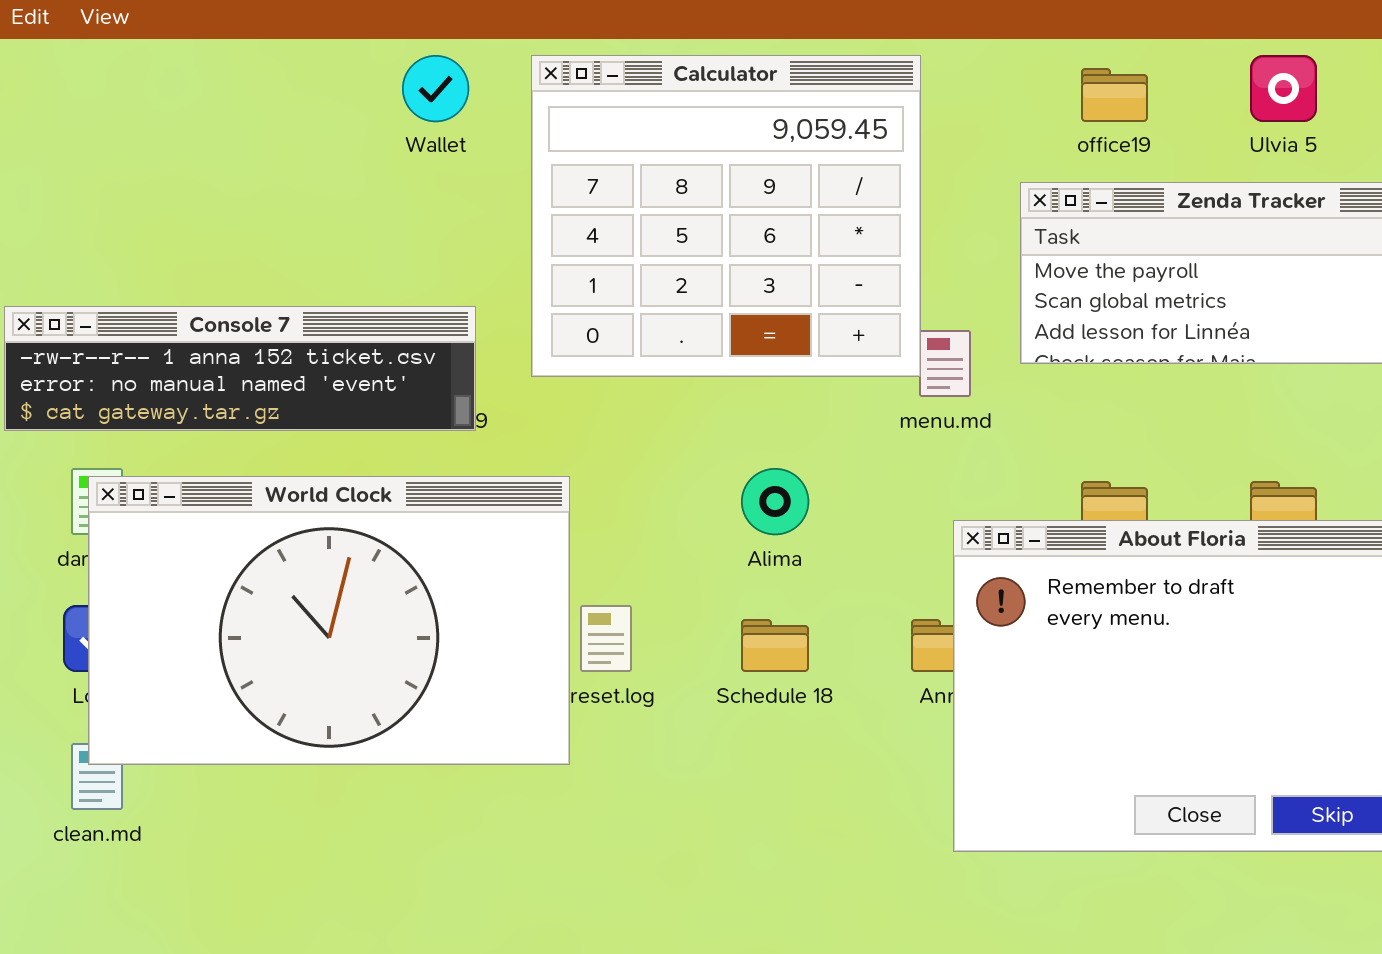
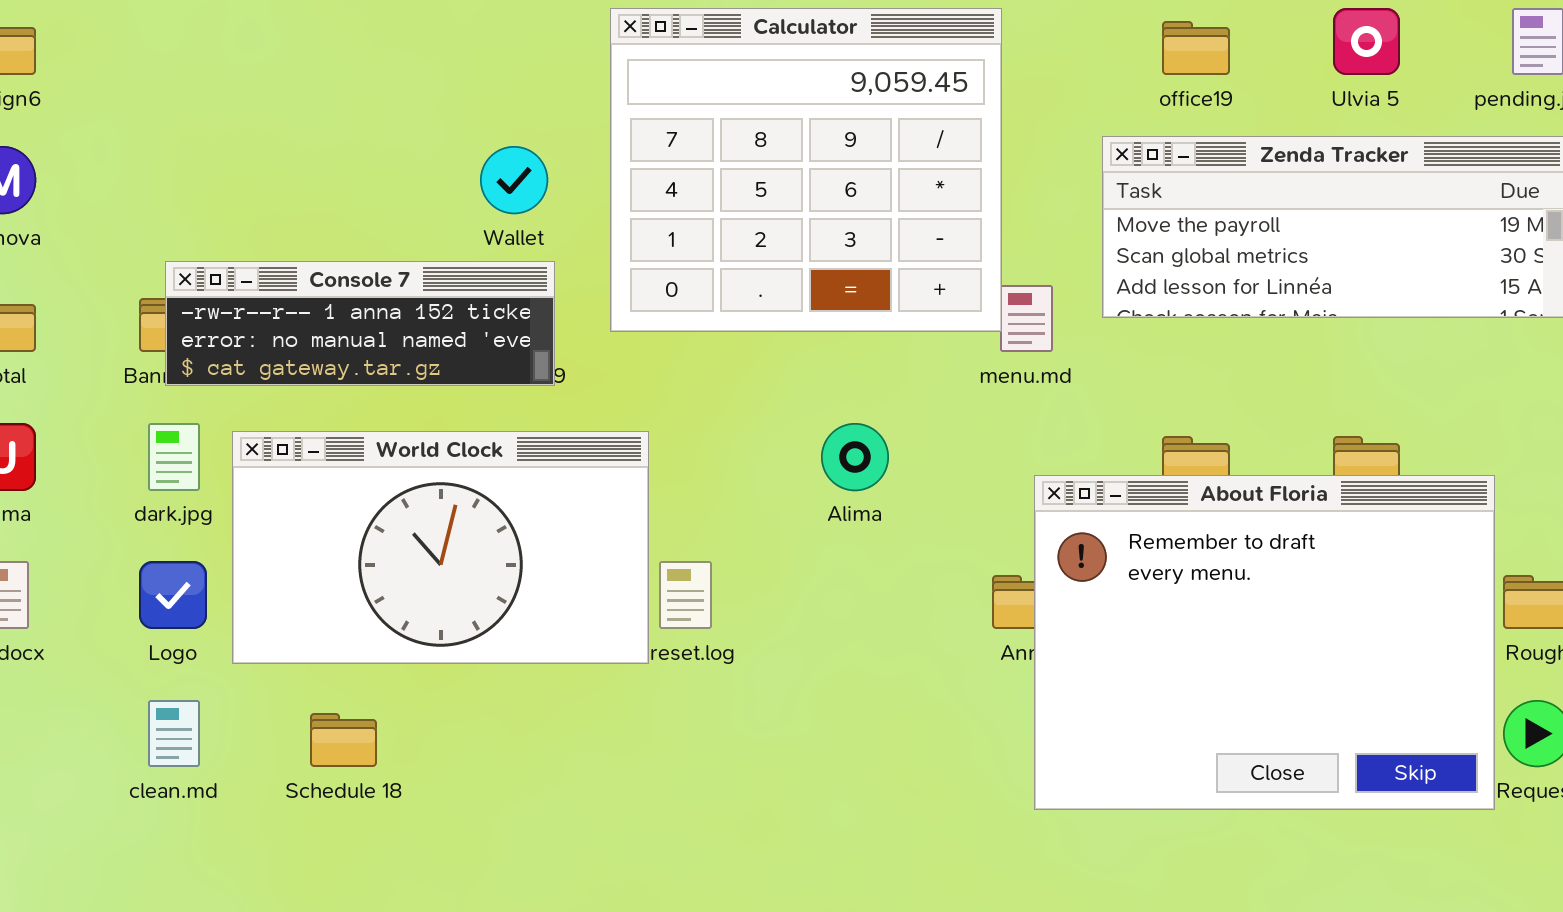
Wallet: [402,55,469,122] -> [480,146,548,214], moved
Console 7: [4,306,476,431] -> [165,261,555,386], resized
World Clock: [88,476,570,765] -> [232,431,649,664], resized
Schedule 18: [741,619,809,672] -> [310,713,377,767], moved

